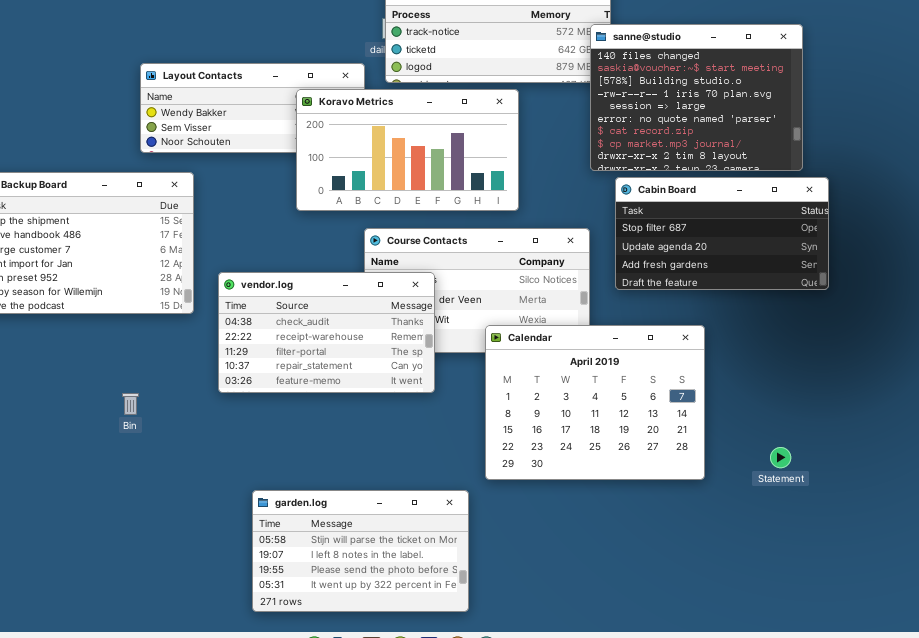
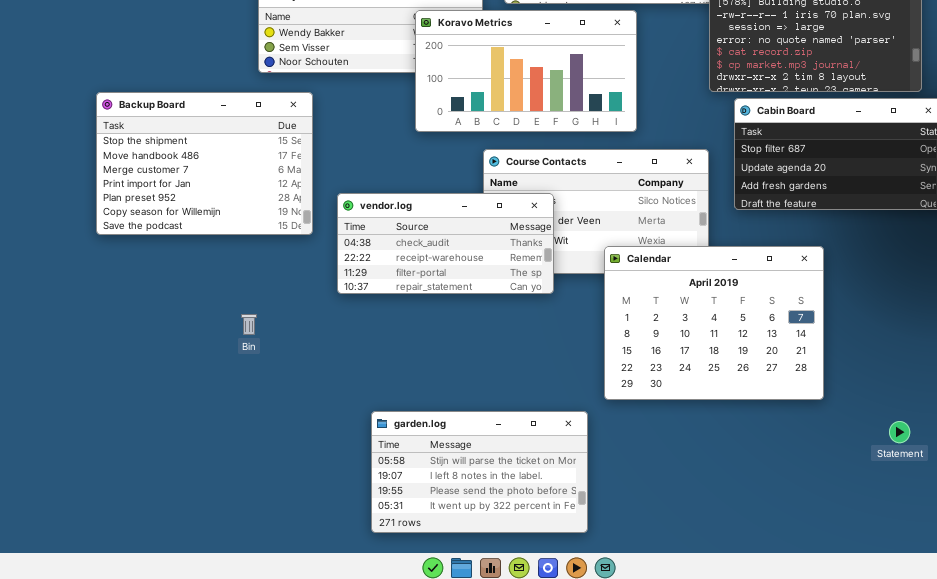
vendor.log: [218,272,435,393] -> [337,193,554,294], resized
Statement: [770,447,791,468] -> [889,421,910,443], moved

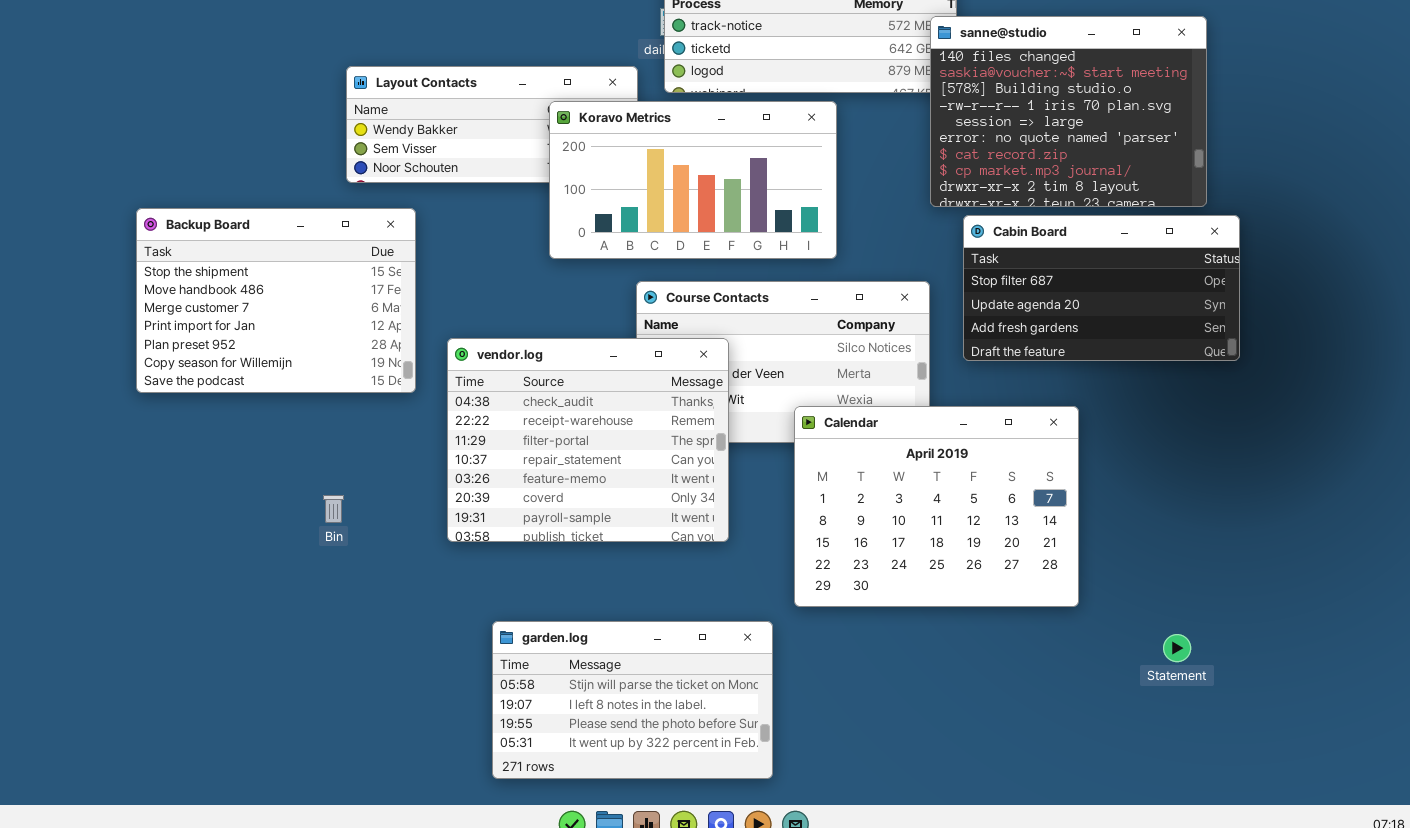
vendor.log: [337,193,554,294] -> [447,338,729,542], resized

